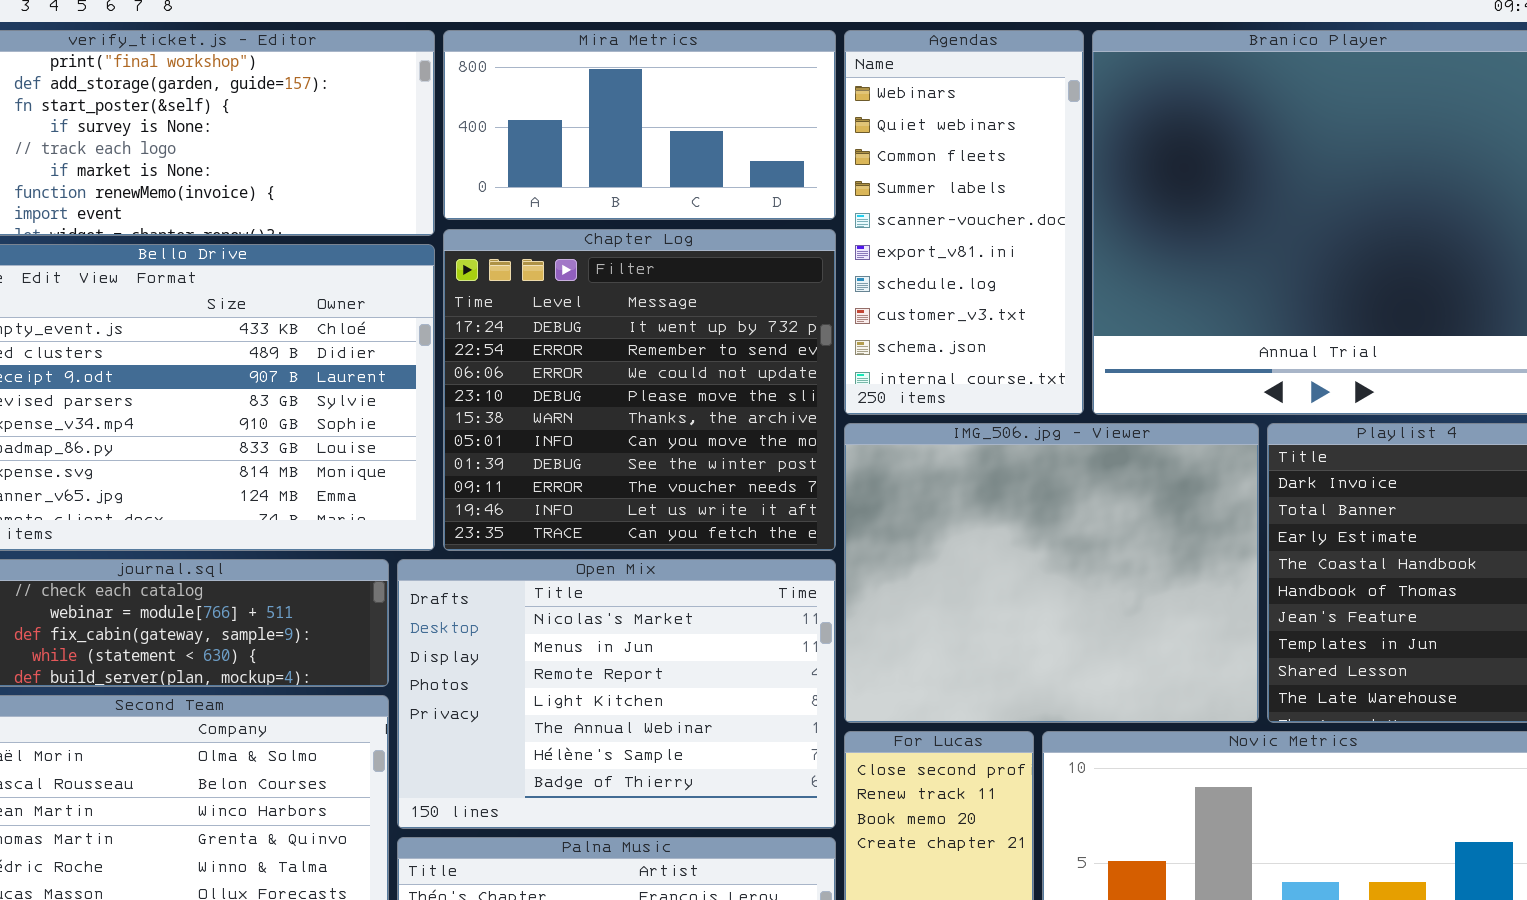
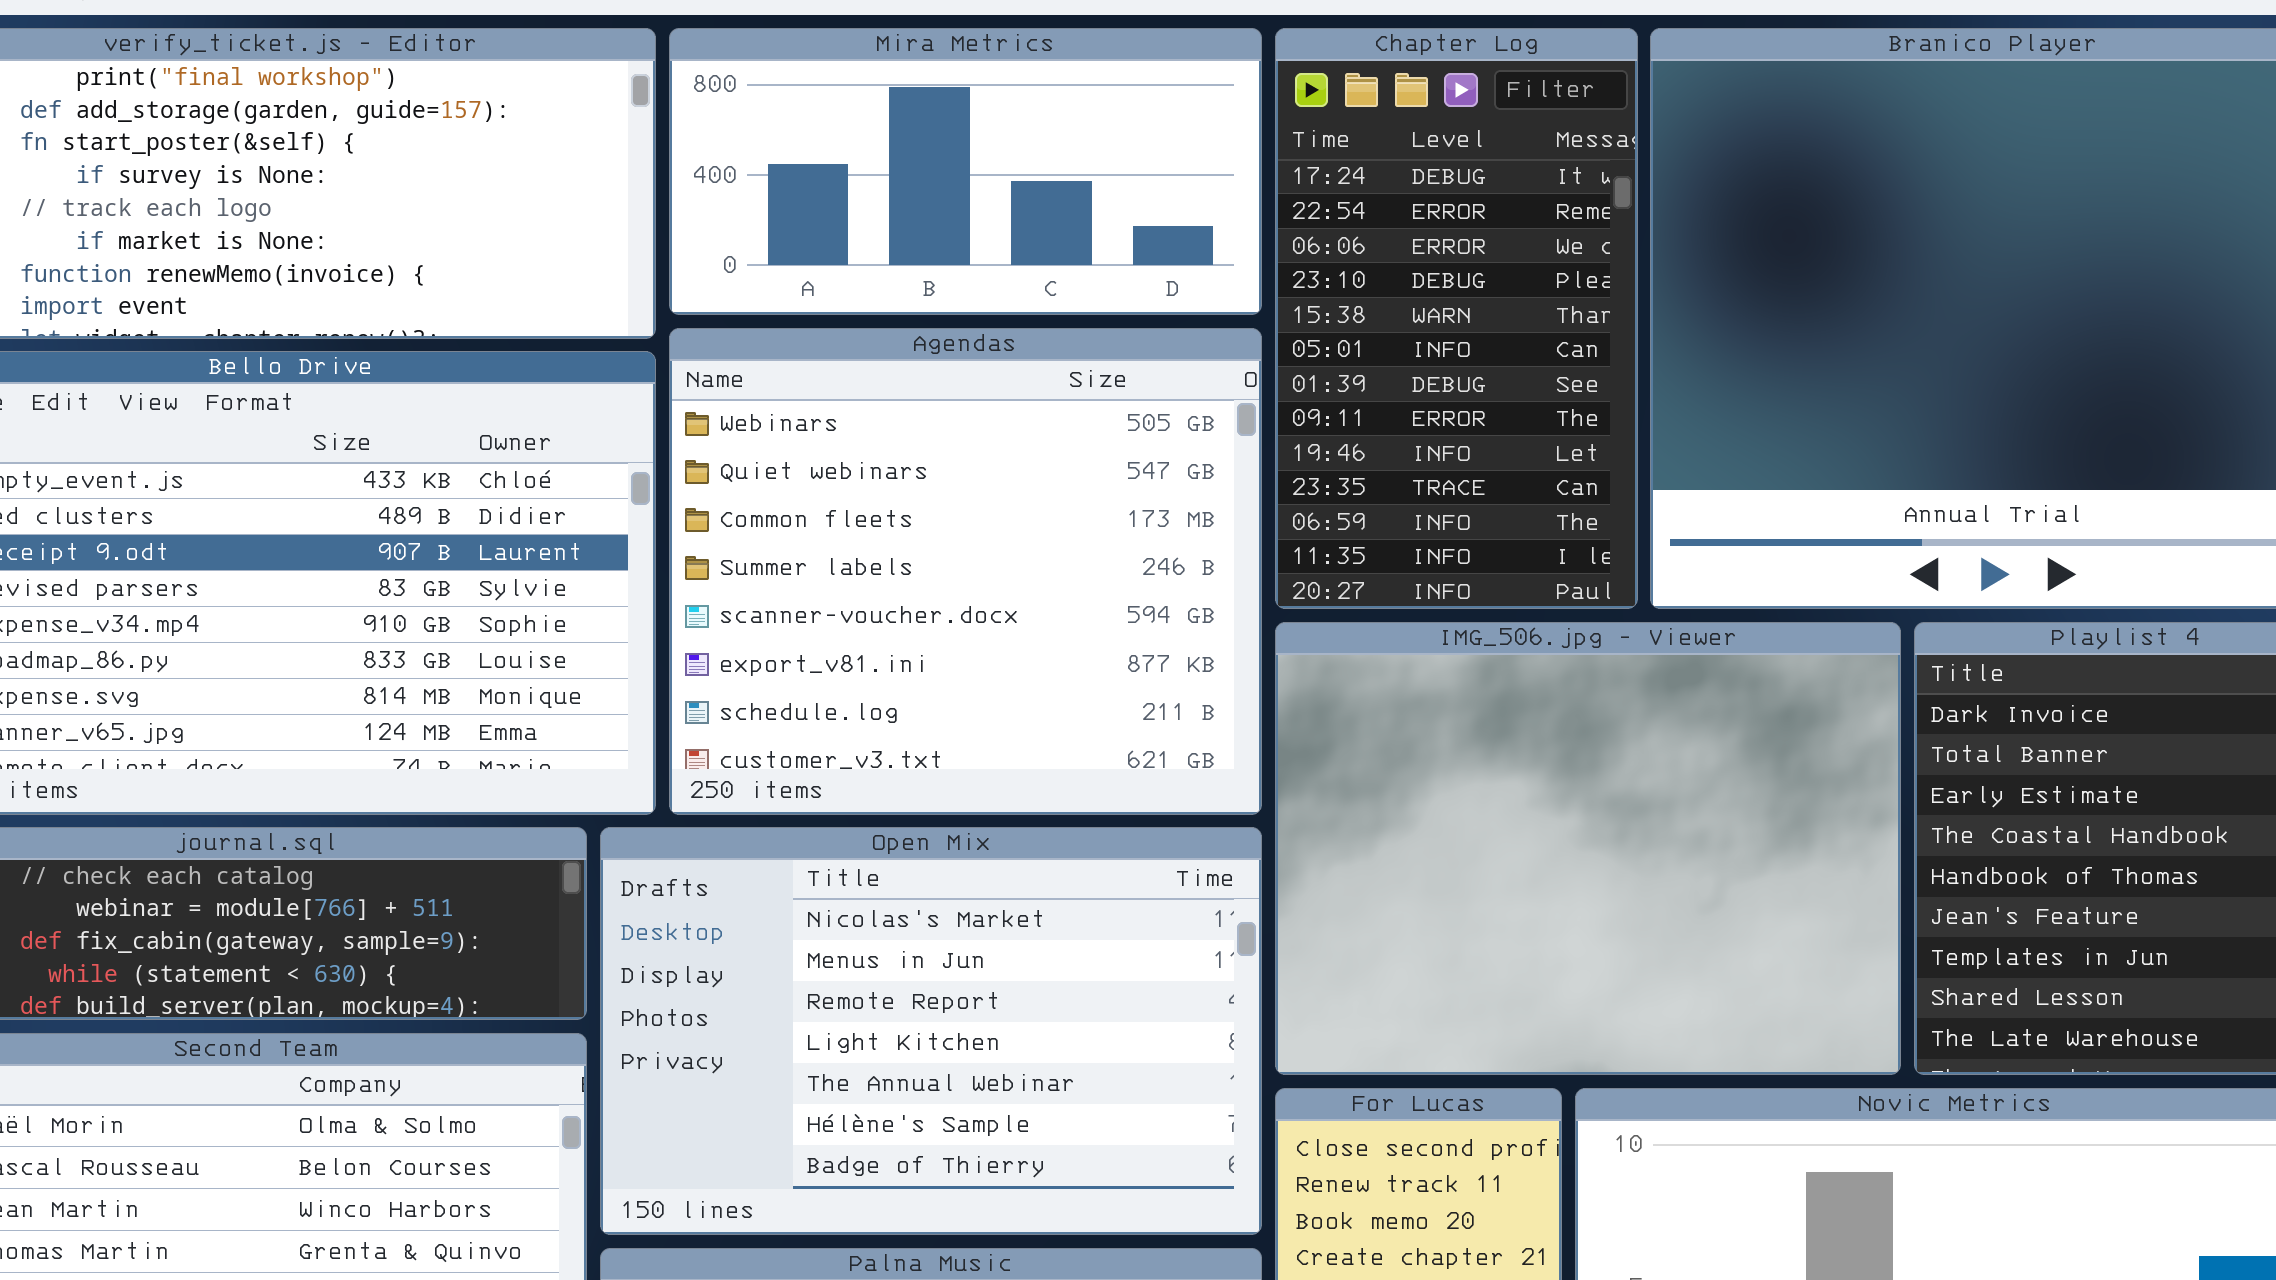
Agendas: [844,30,1084,415] -> [669,328,1262,815], moved, resized
Chapter Log: [443,229,836,551] -> [1275,28,1638,609], moved, resized

